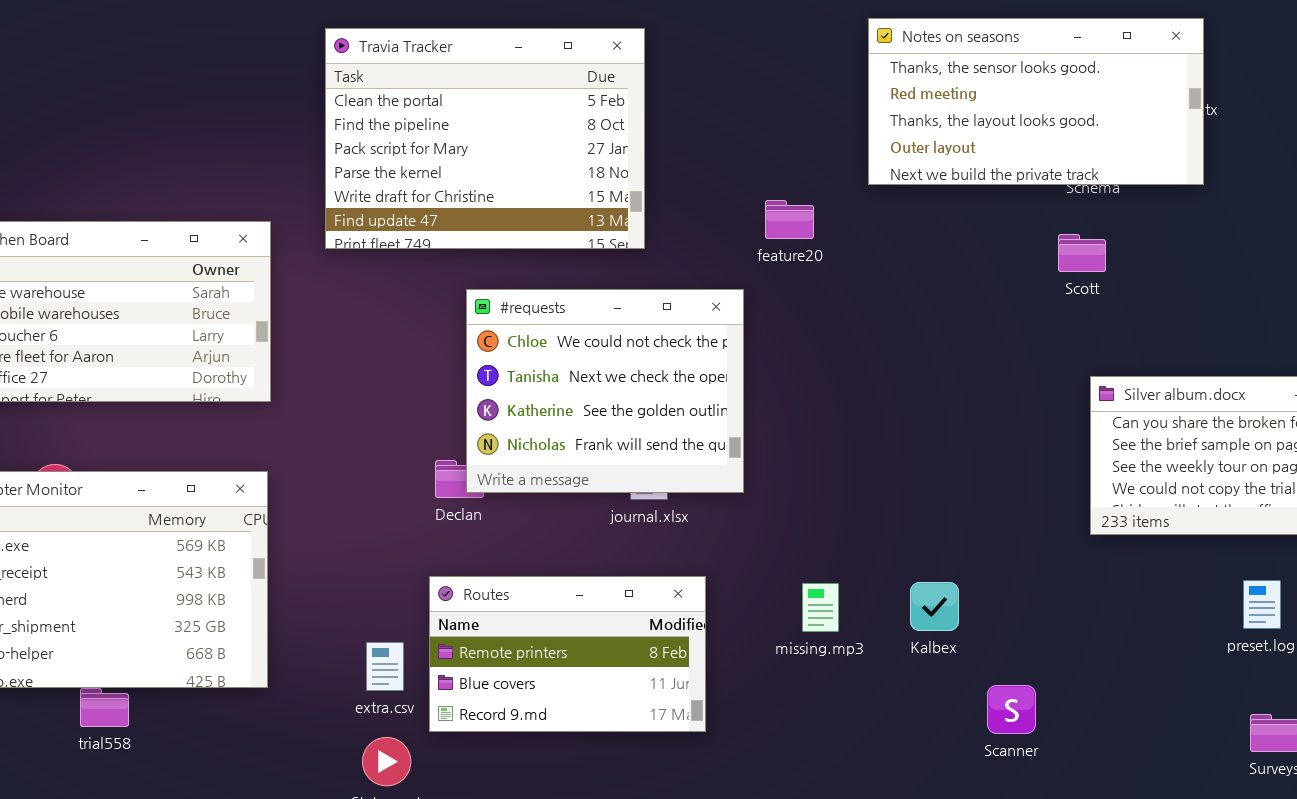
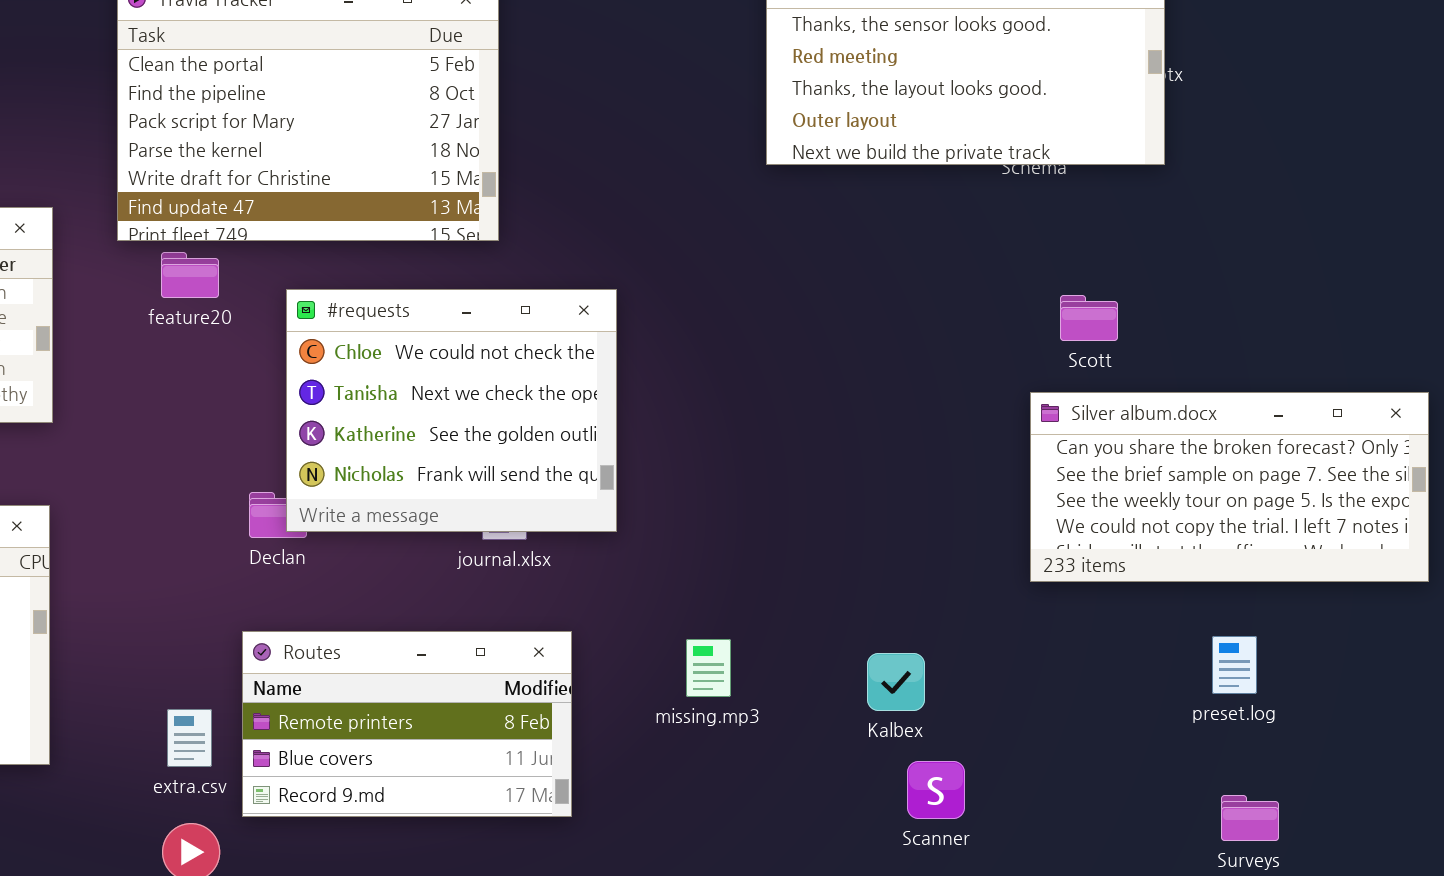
feature20: [765,200,814,239] -> [161,252,219,298], moved
Scott: [1058,234,1106,272] -> [1060,295,1118,341], moved
Kalbex: [910,582,959,631] -> [867,653,925,711], moved

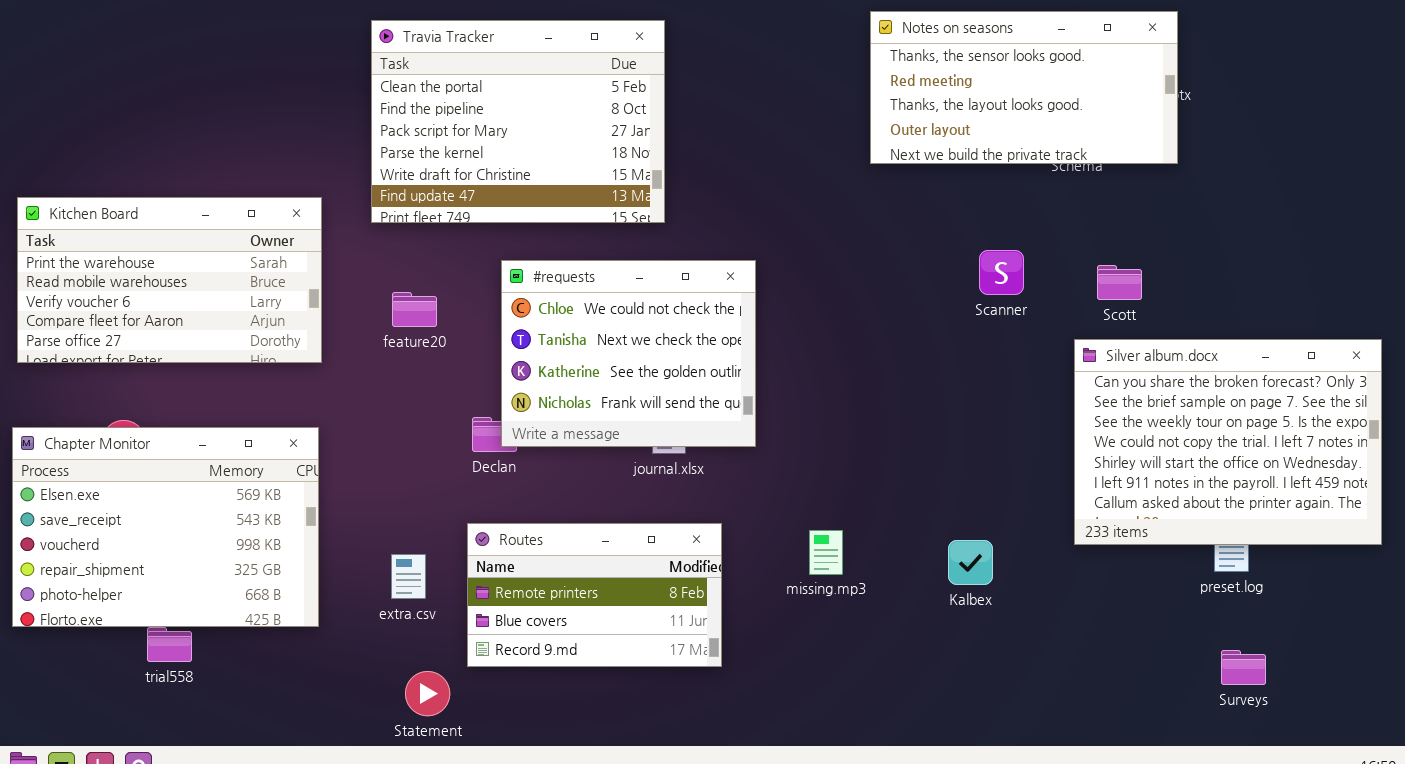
feature20: [161,252,219,298] -> [392,292,437,327], moved
Silver album.docx: [1030,392,1429,582] -> [1074,339,1382,545], resized
extra.csv: [167,709,212,767] -> [391,554,426,599], moved
Scanner: [907,761,965,819] -> [979,250,1024,295], moved

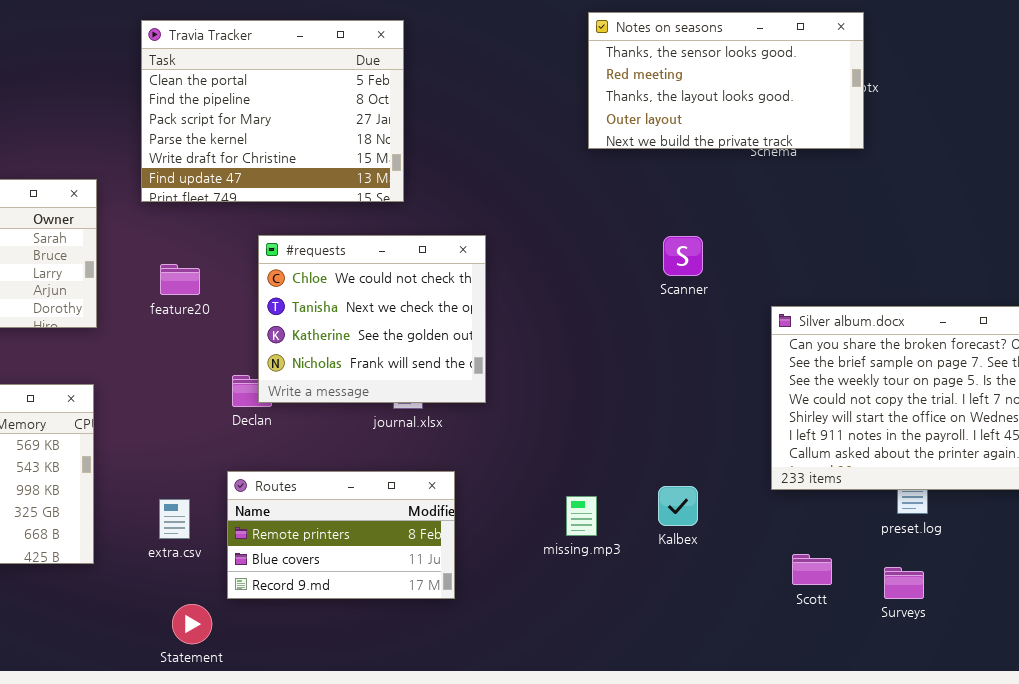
Scanner: [979,250,1024,295] -> [663,236,703,276], moved
Scott: [1097,265,1142,300] -> [792,554,832,585], moved
missing.mp3: [809,530,843,575] -> [566,496,597,536], moved
Surveys: [1221,650,1266,685] -> [884,567,924,599], moved

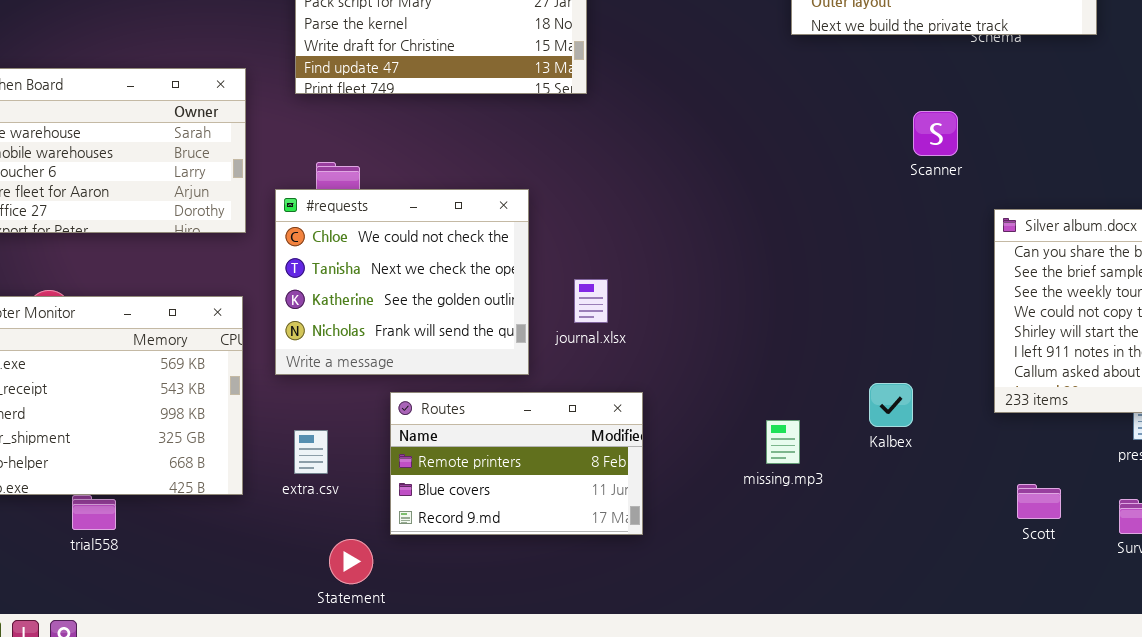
#requests: [258,235,486,403] -> [275,189,529,375], moved
Scanner: [663,236,703,276] -> [913,111,958,156], moved
Kalbex: [658,486,698,526] -> [869,383,913,427], moved
extra.csv: [159,499,190,539] -> [294,430,328,474], moved

